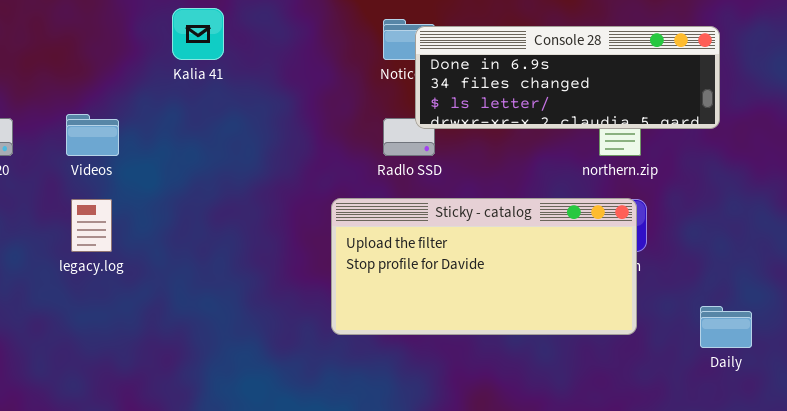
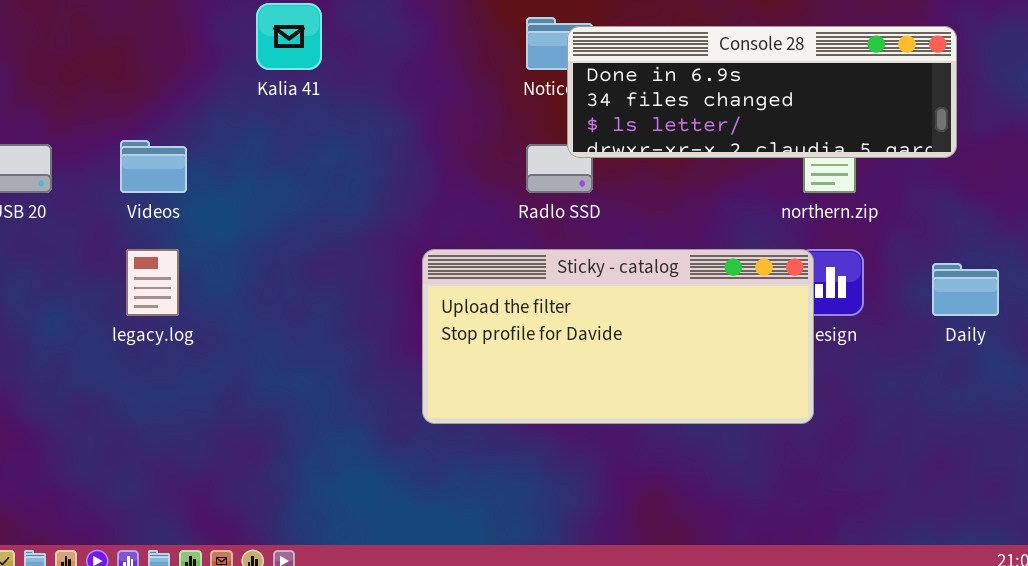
Sticky - catalog: [331,198,637,335] -> [422,249,814,424], moved
Daily: [700,306,752,348] -> [932,263,999,316], moved

